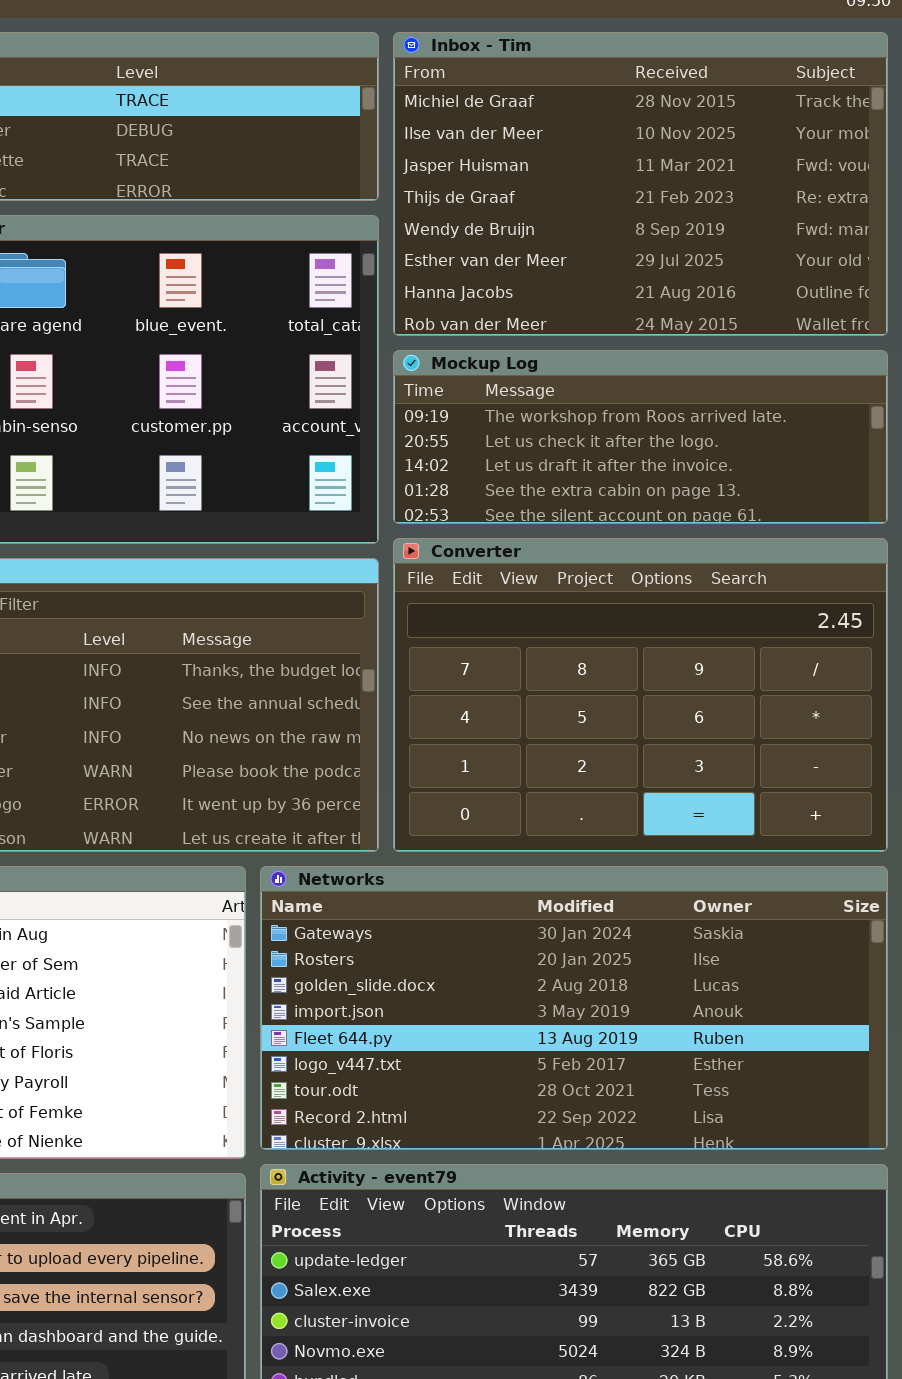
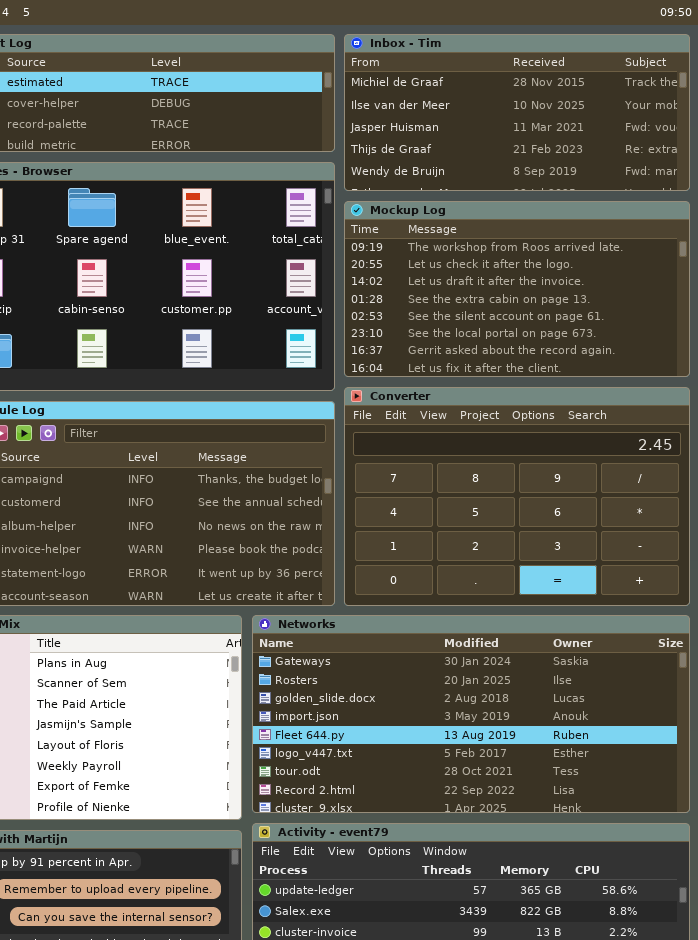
Inbox - Tim: [393,32,888,336] -> [344,34,690,191], resized
Mockup Log: [393,350,888,524] -> [344,201,690,377], resized

